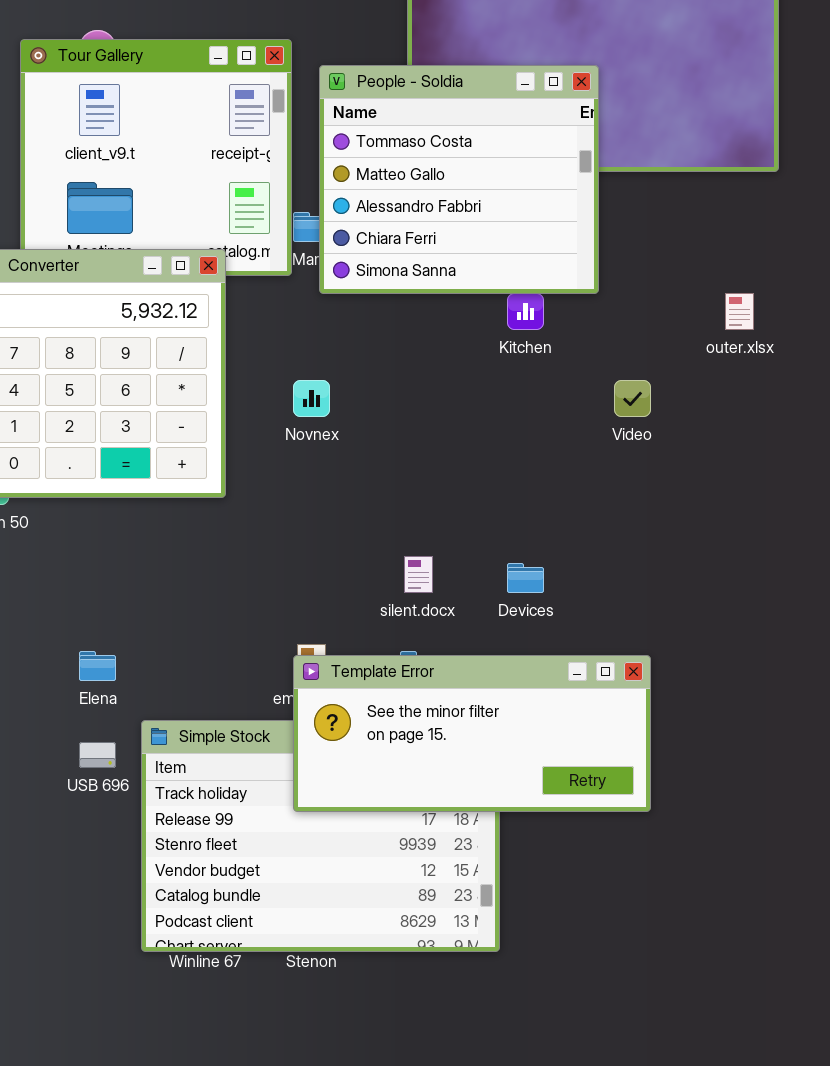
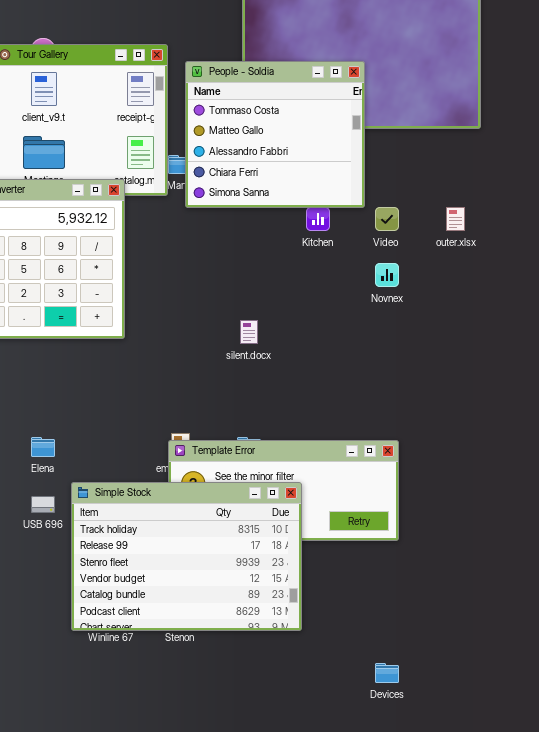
Novnex: [293,380,330,417] -> [375,263,399,287], moved
Video: [614,380,651,417] -> [375,207,399,231], moved
silent.docx: [404,556,433,593] -> [240,320,258,344], moved
Devices: [507,563,544,593] -> [375,663,399,683], moved
Simple Stock: [141,720,500,952] -> [71,482,302,631], raised

